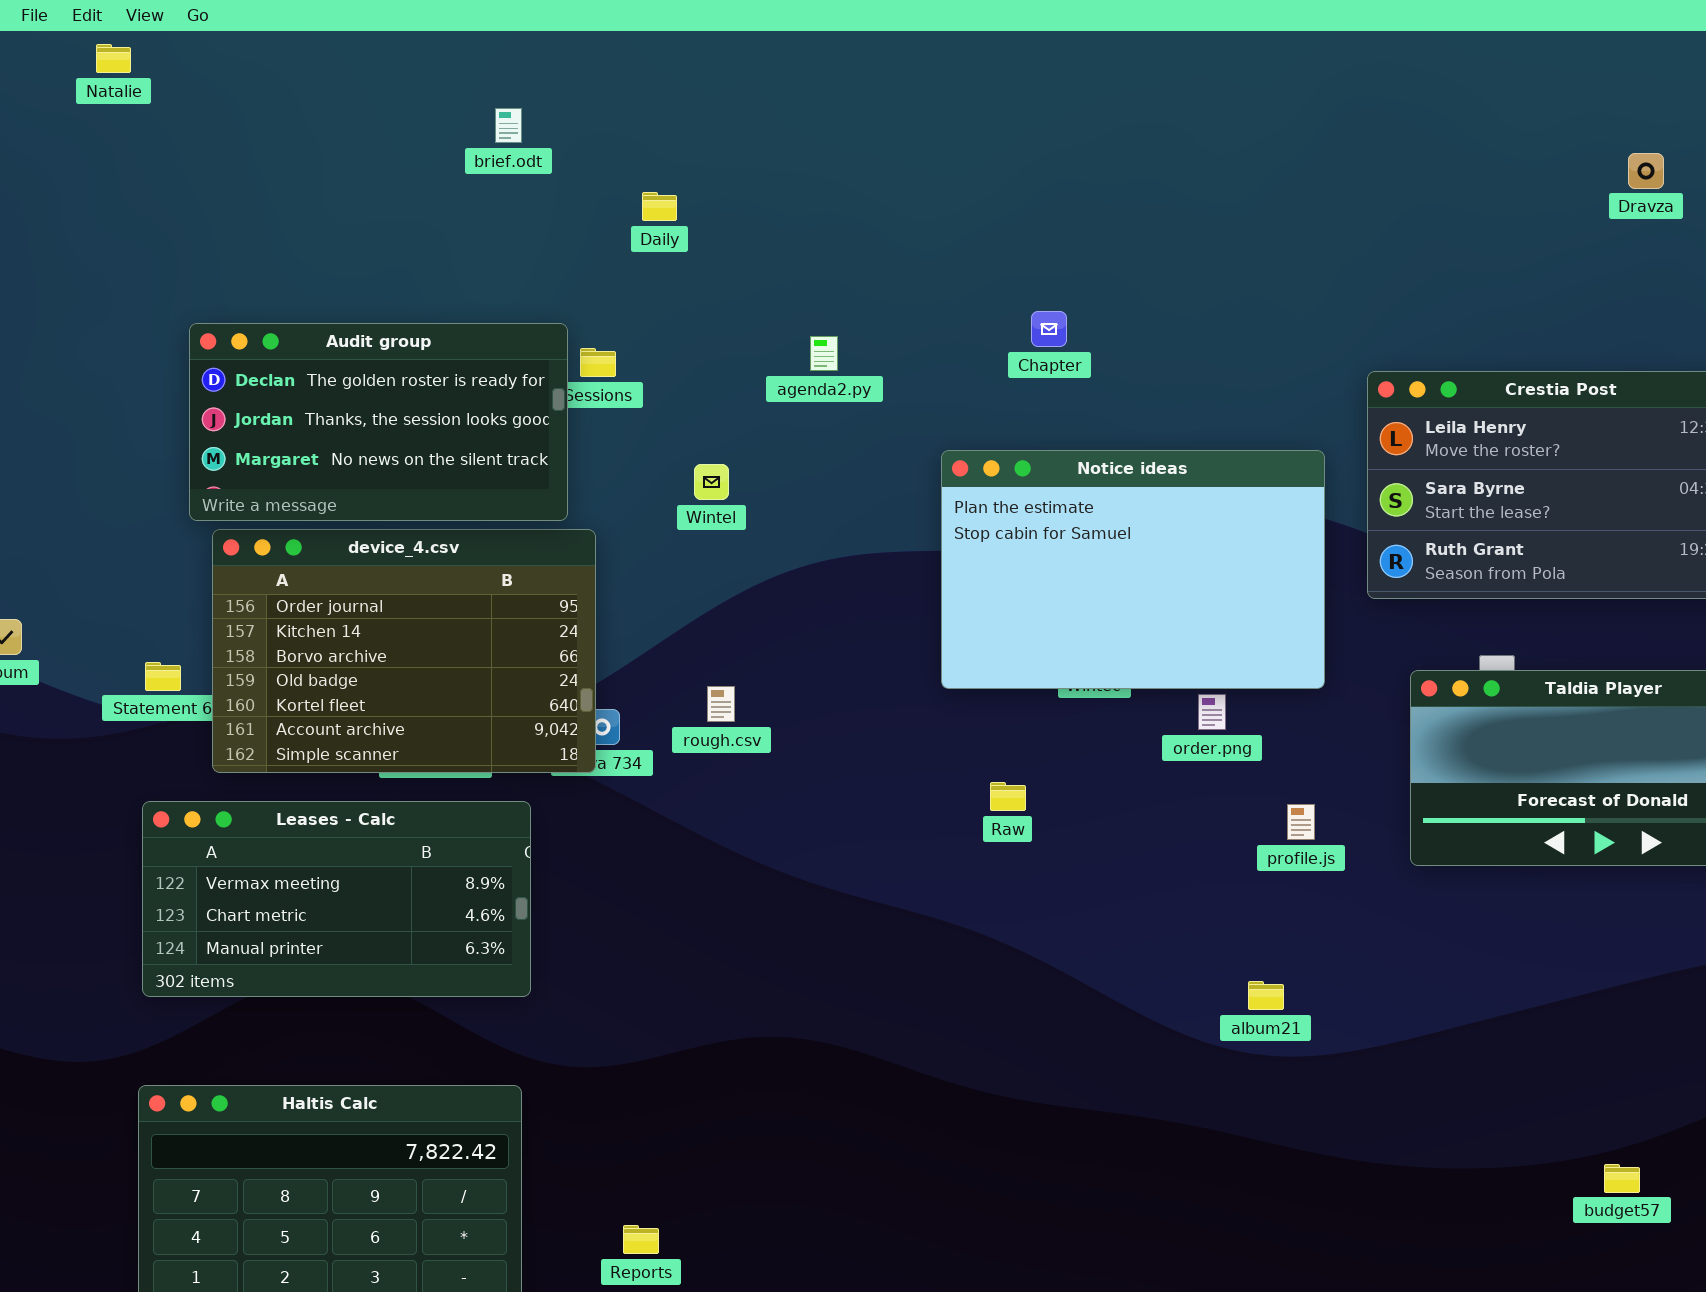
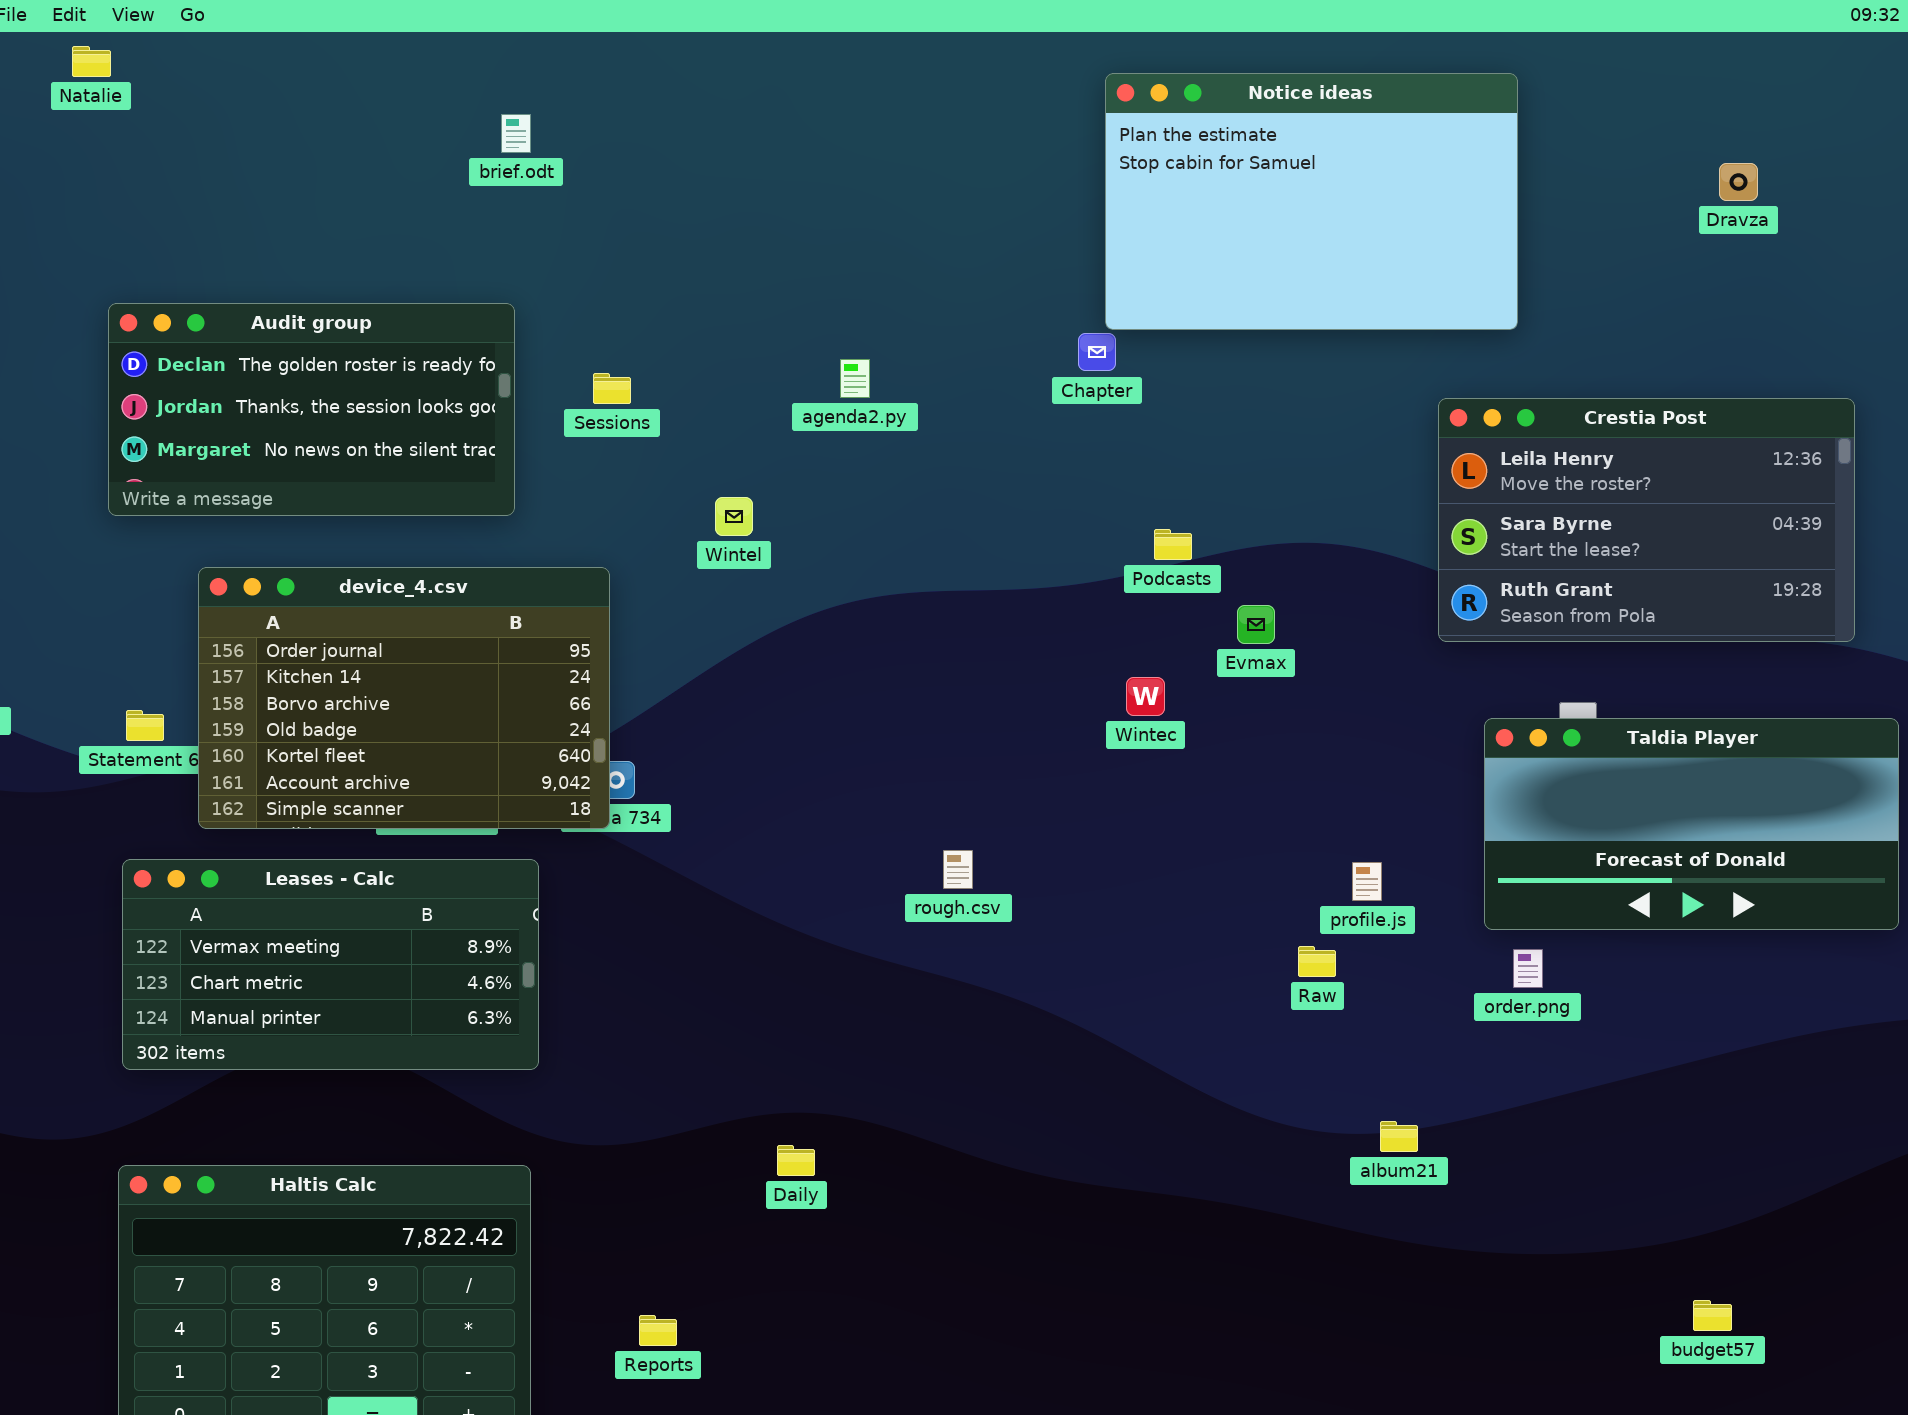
Daily: [642,192,677,221] -> [777,1145,815,1176], moved
Audit group: [189,323,568,521] -> [108,303,515,516], moved
Notice ideas: [941,450,1325,689] -> [1105,73,1518,330], moved
rough.csv: [707,686,735,722] -> [943,850,973,889], moved
order.png: [1198,694,1226,730] -> [1513,949,1543,988], moved
Raw: [990,782,1026,811] -> [1298,946,1336,977], moved
album21: [1248,981,1284,1010] -> [1380,1121,1418,1152], moved
budget57: [1604,1164,1640,1193] -> [1693,1300,1732,1331], moved

